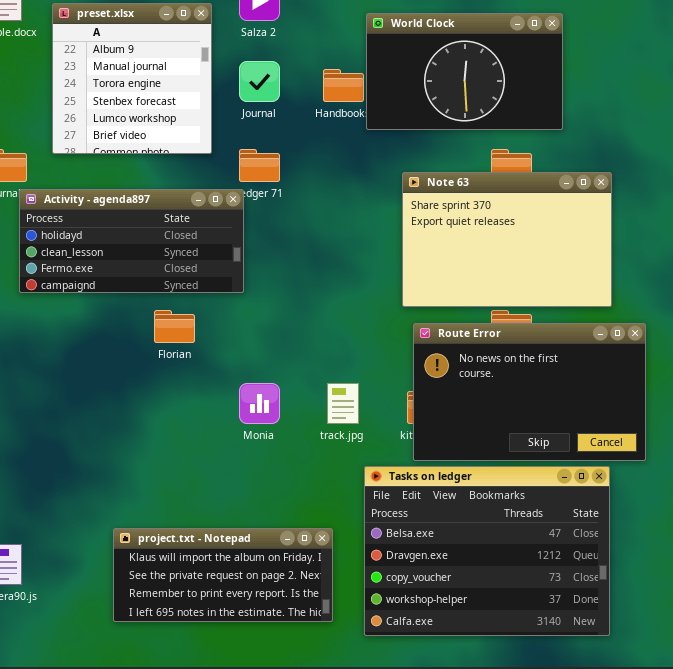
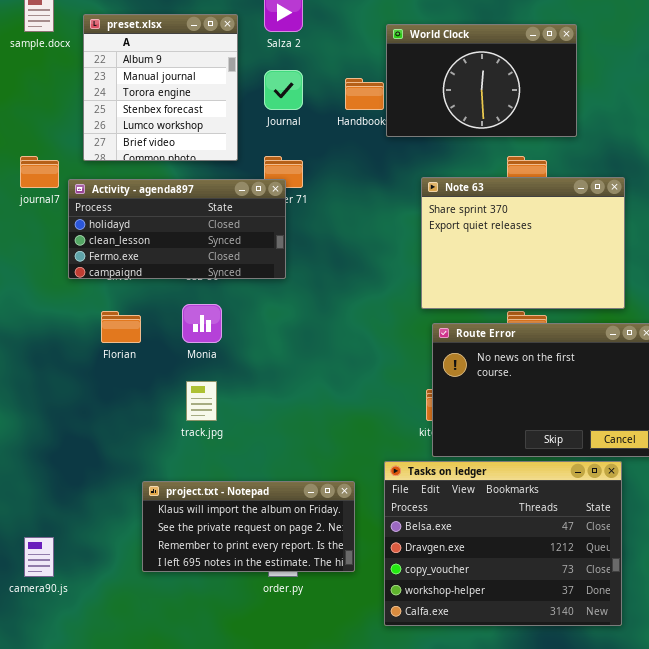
Activity - agenda897: [19,189,244,293] -> [68,179,286,279], moved
Florian: [154,310,195,343] -> [101,311,141,343], moved
Monia: [239,383,280,424] -> [182,304,222,343], moved
track.jpg: [327,383,359,424] -> [186,381,217,421], moved
project.txt - Notepad: [113,528,333,622] -> [142,481,355,572], moved

